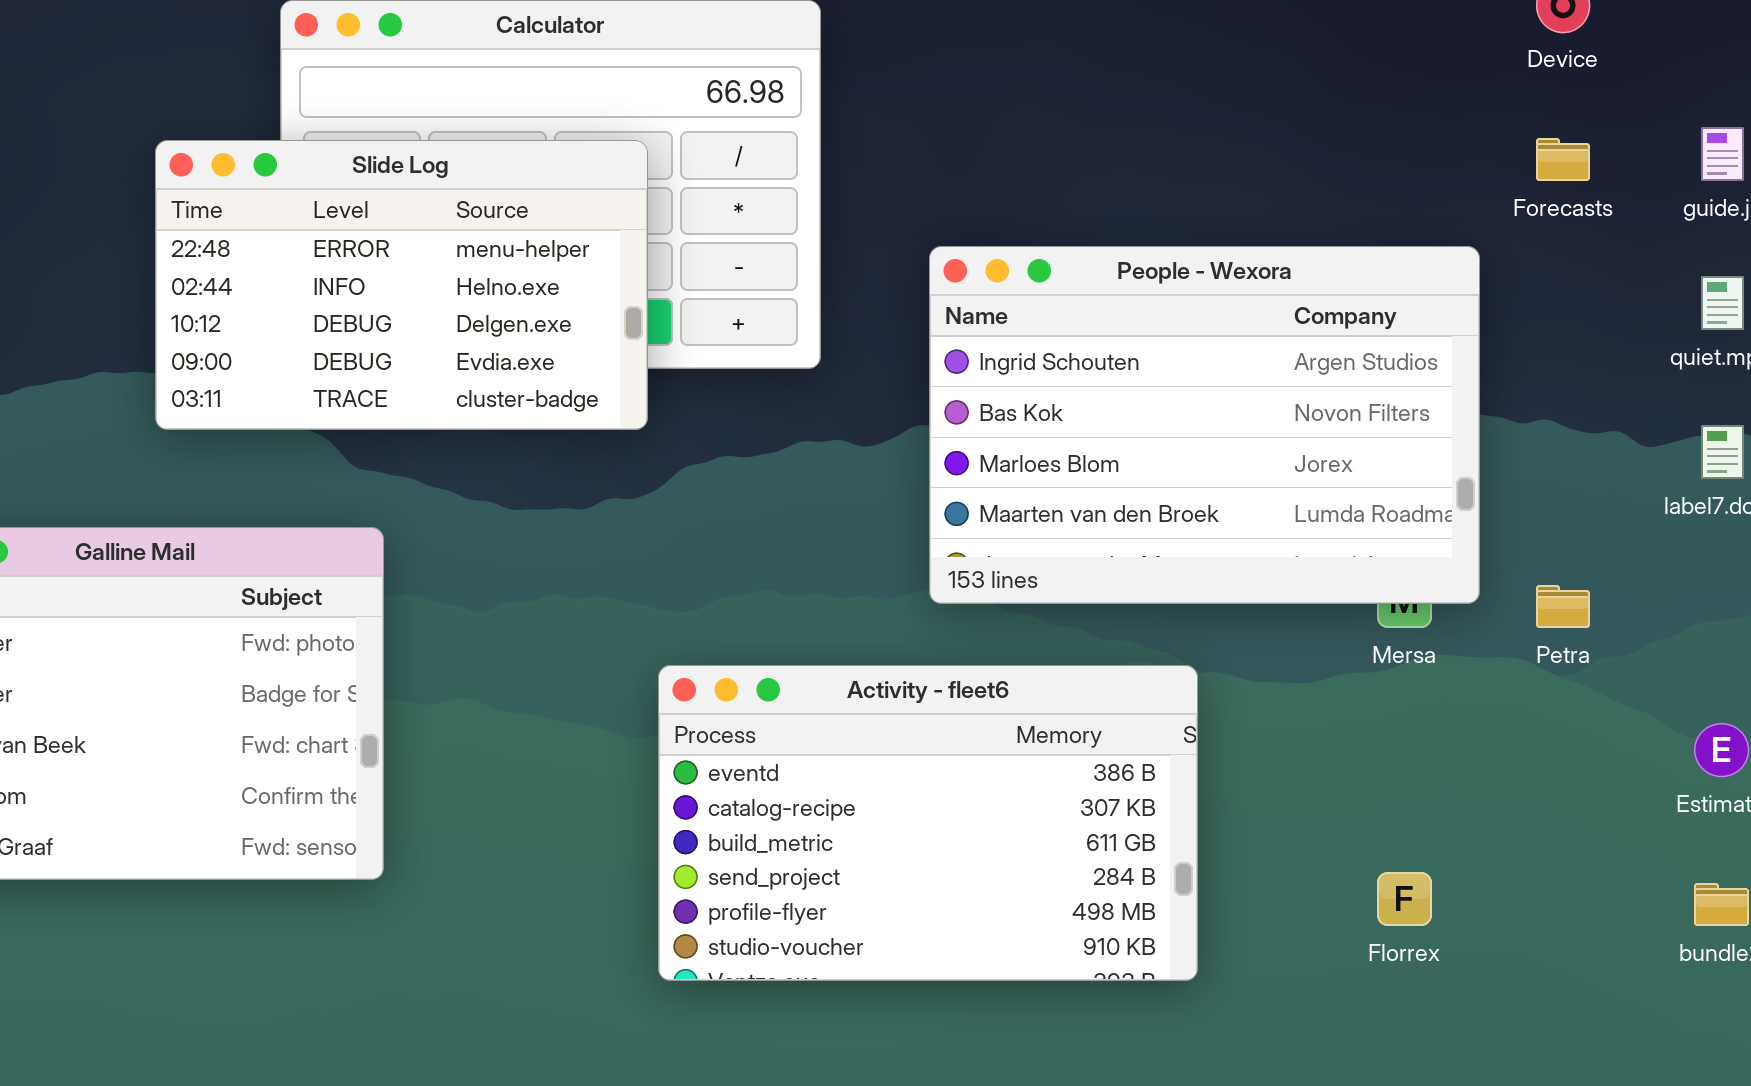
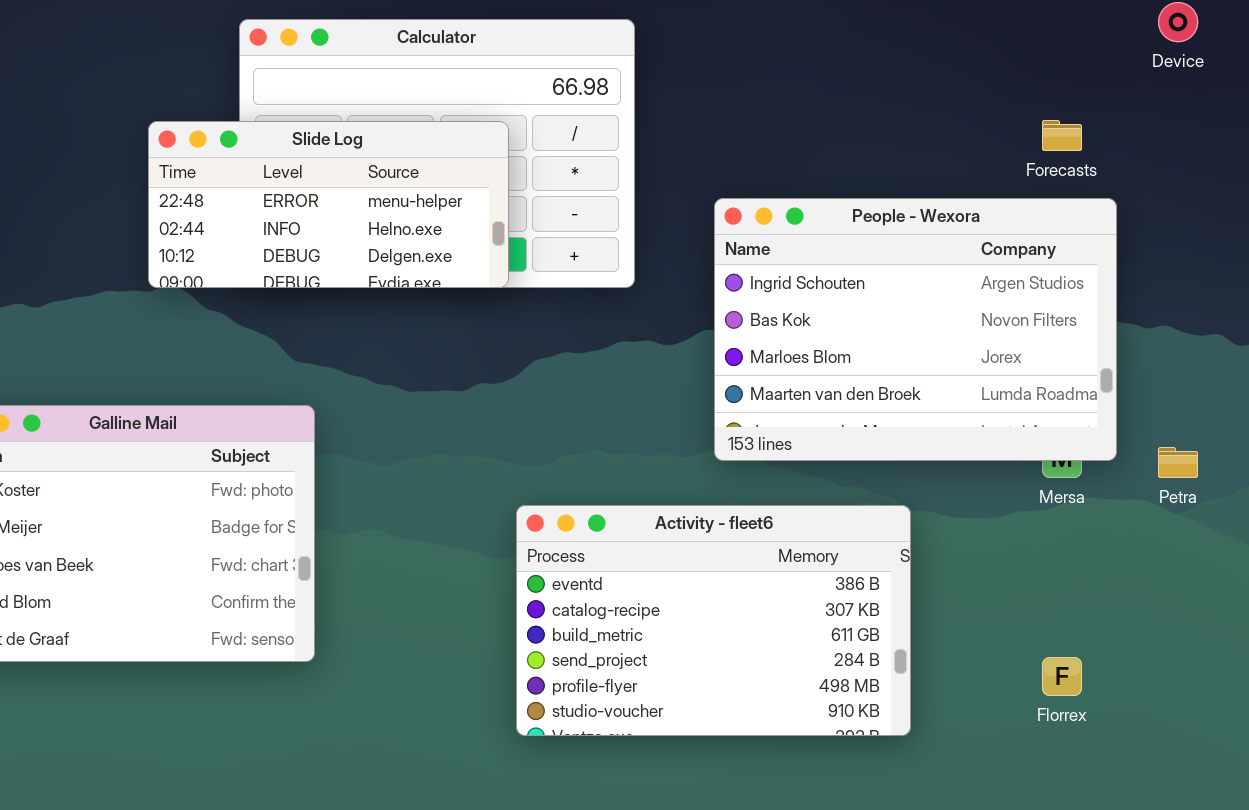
Forecasts: [1536,138,1590,181] -> [1042,120,1082,151], moved
Slide Log: [155,140,648,430] -> [148,121,509,288], resized

